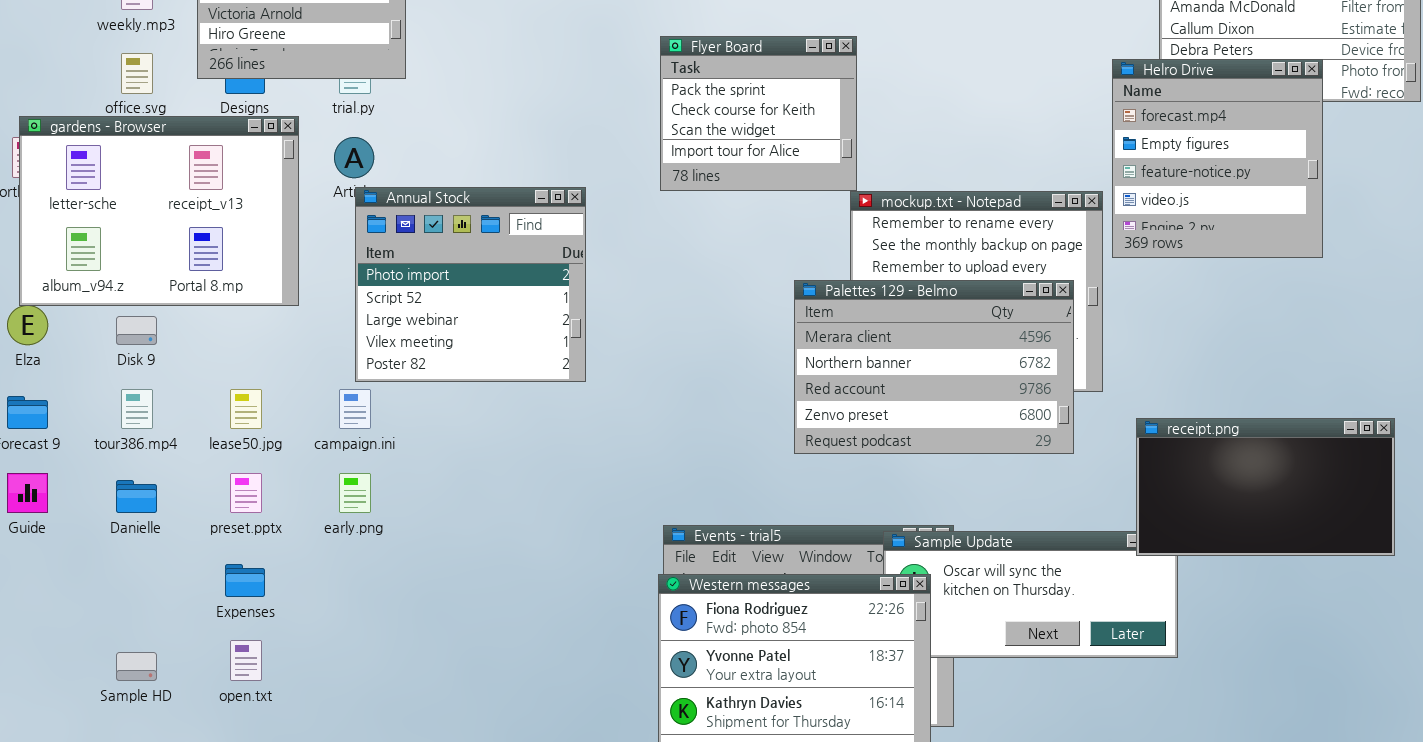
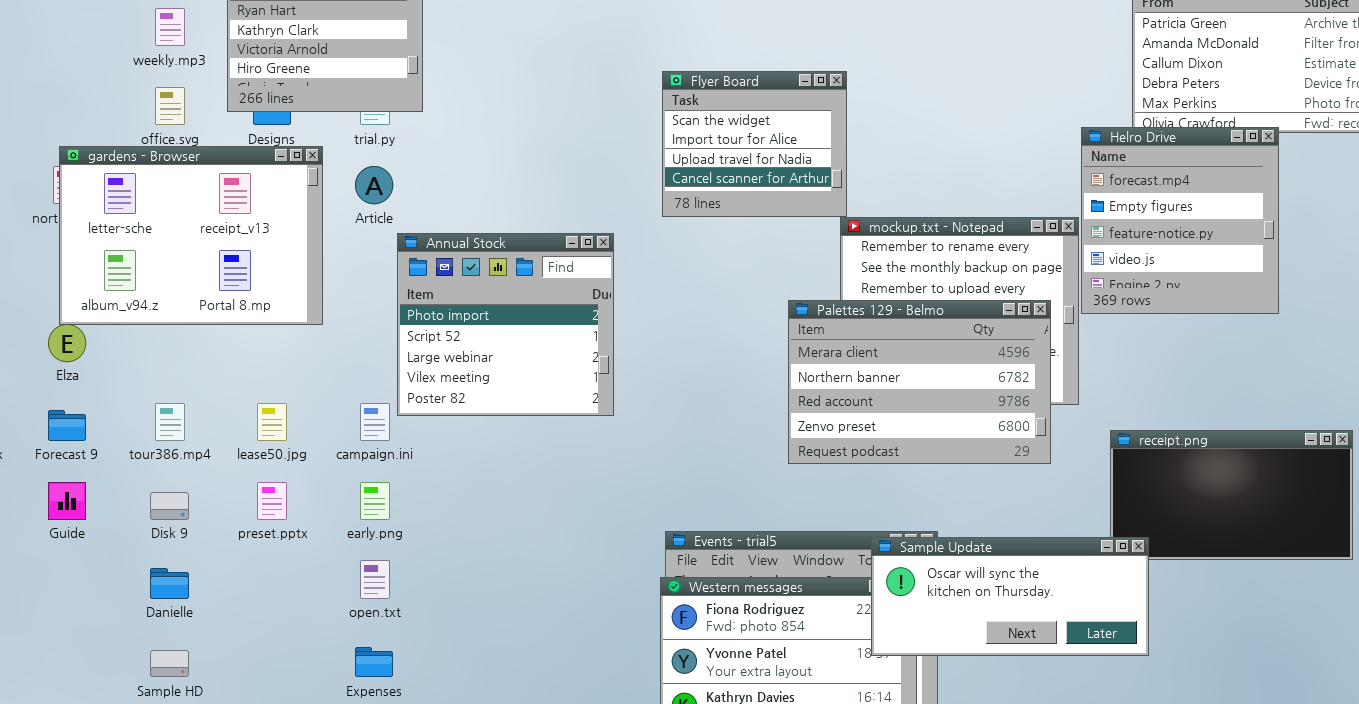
Flyer Board: [660,36,857,191] -> [662,71,847,217], scrolled down 2 rows
Helro Drive: [1112,59,1323,258] -> [1081,127,1279,314], moved
Annual Stock: [355,187,586,382] -> [397,233,614,416], moved
Disk 9: [116,316,157,345] -> [150,492,189,520], moved
Danielle: [116,480,157,513] -> [150,568,189,599], moved
Sample Update: [883,531,1178,658] -> [871,537,1149,656], raised
Expenses: [225,564,265,597] -> [355,647,393,677], moved
open.txt: [230,640,262,681] -> [360,560,390,599], moved

